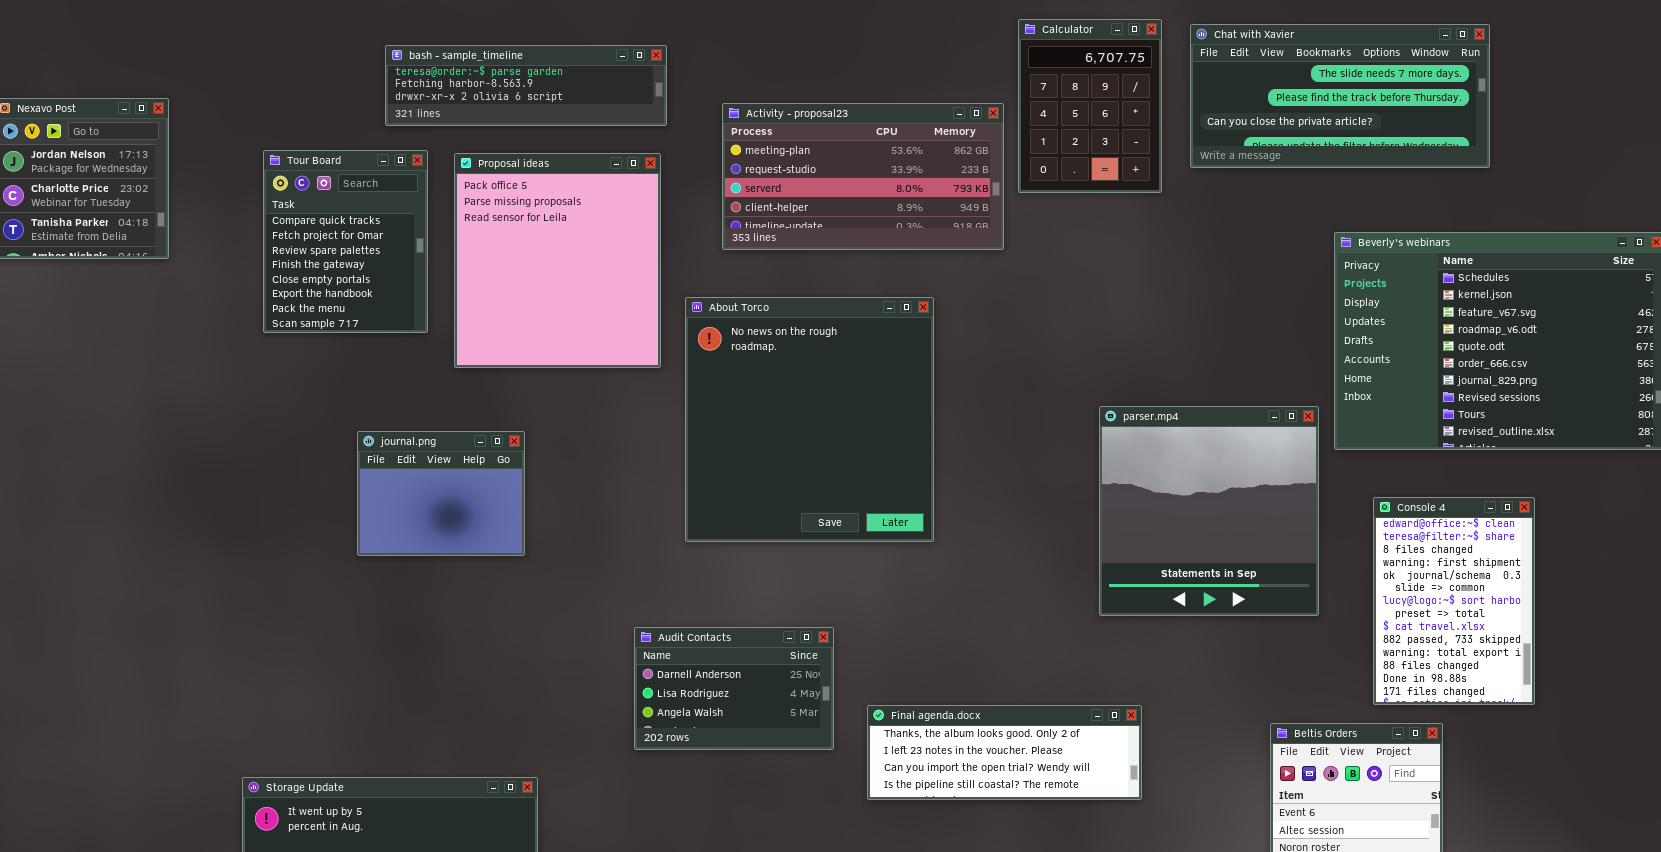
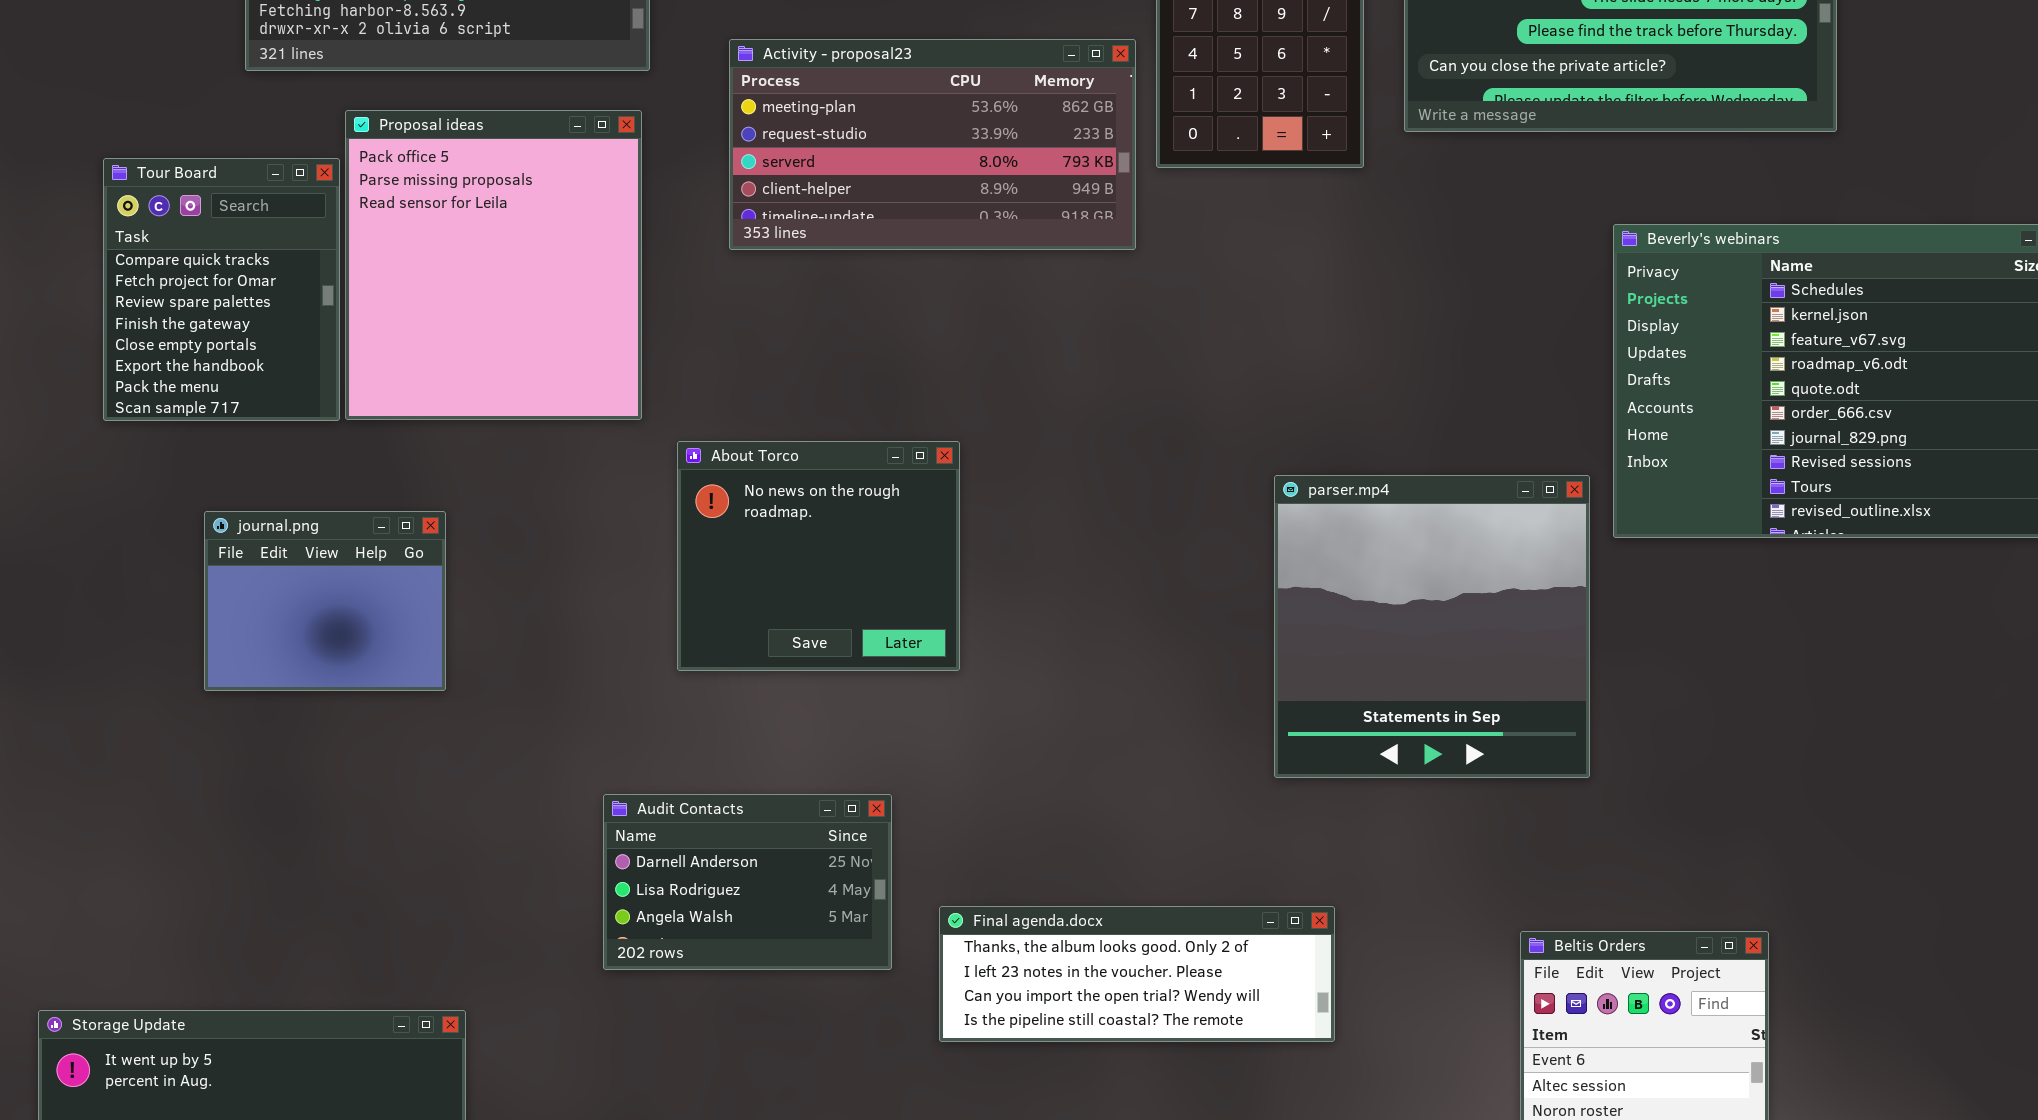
Tour Board: [263,150,428,333] -> [103,158,340,421], moved
About Torco: [685,297,934,542] -> [677,441,960,671], resized
Console 4: [1373,497,1535,705] -> none, closed

